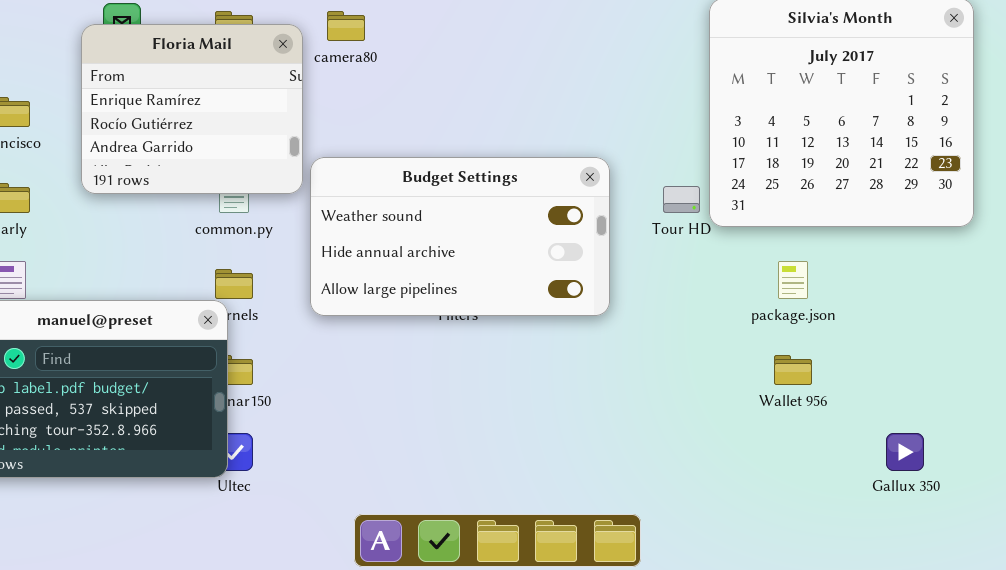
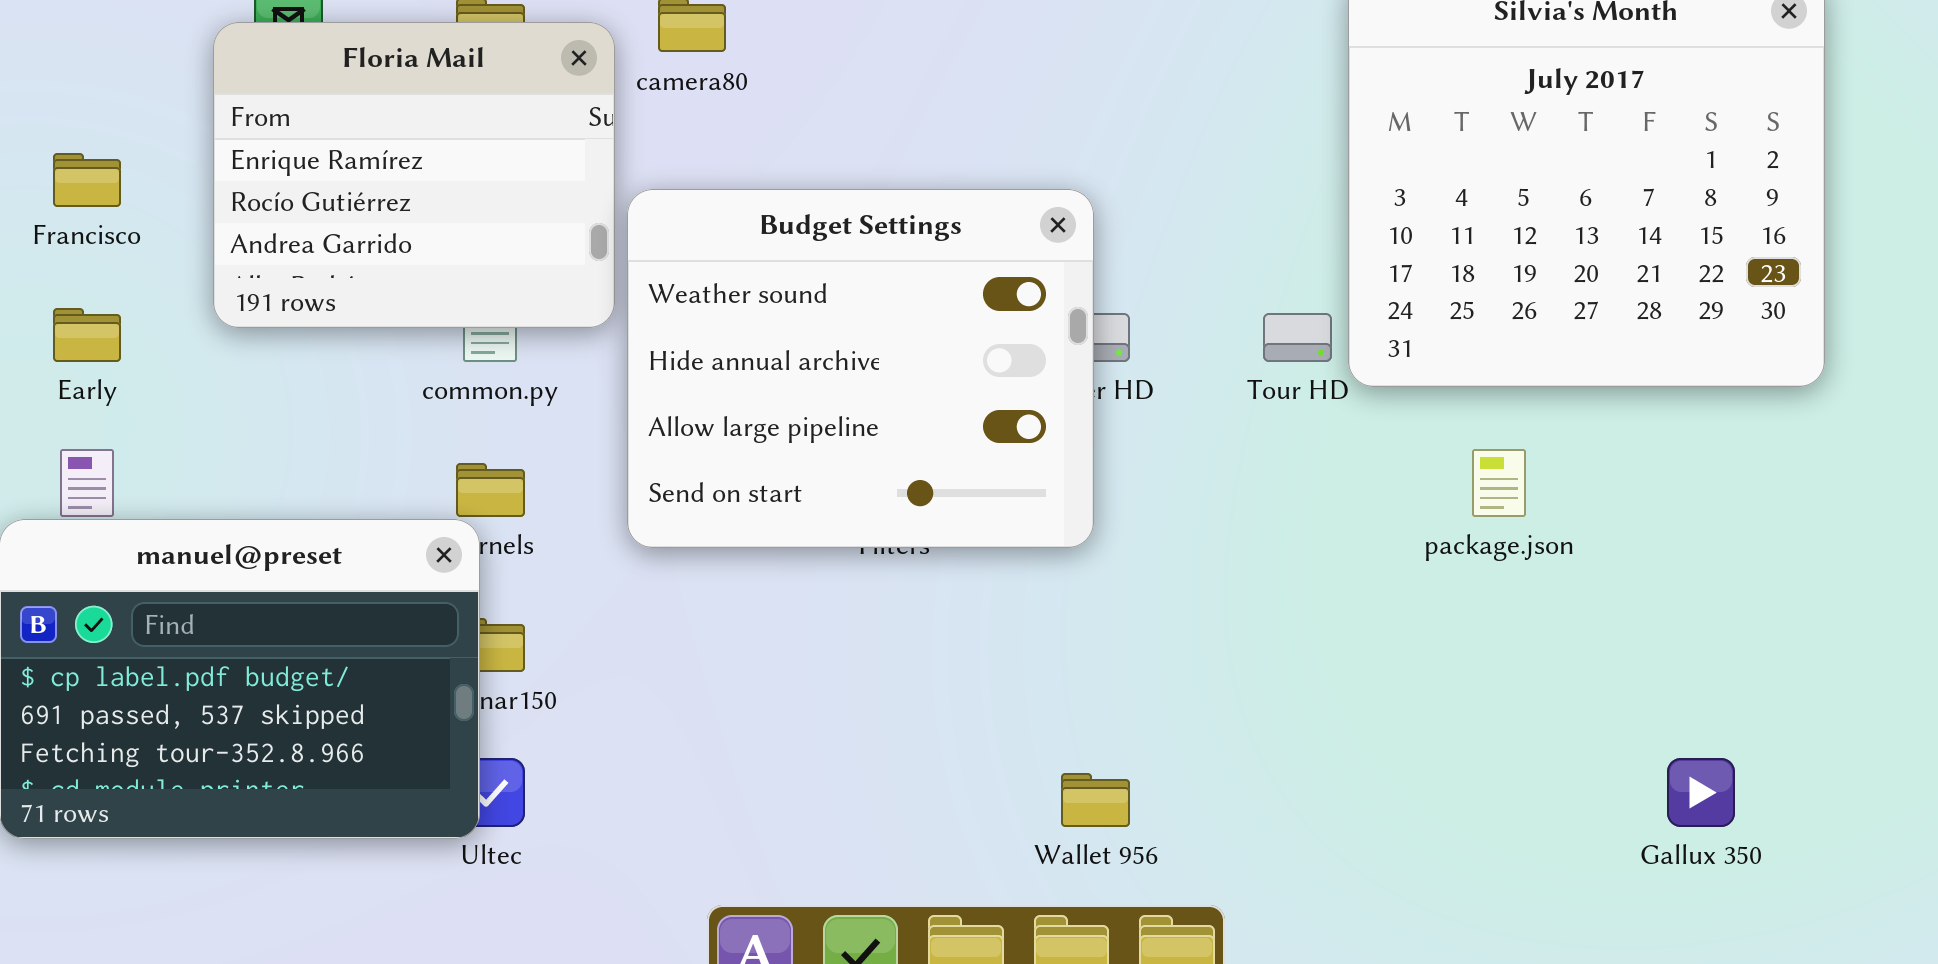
Budget Settings: [310,157,610,316] -> [627,189,1094,548], resized
Wallet 956: [774,355,812,385] -> [1061,773,1130,827], moved

